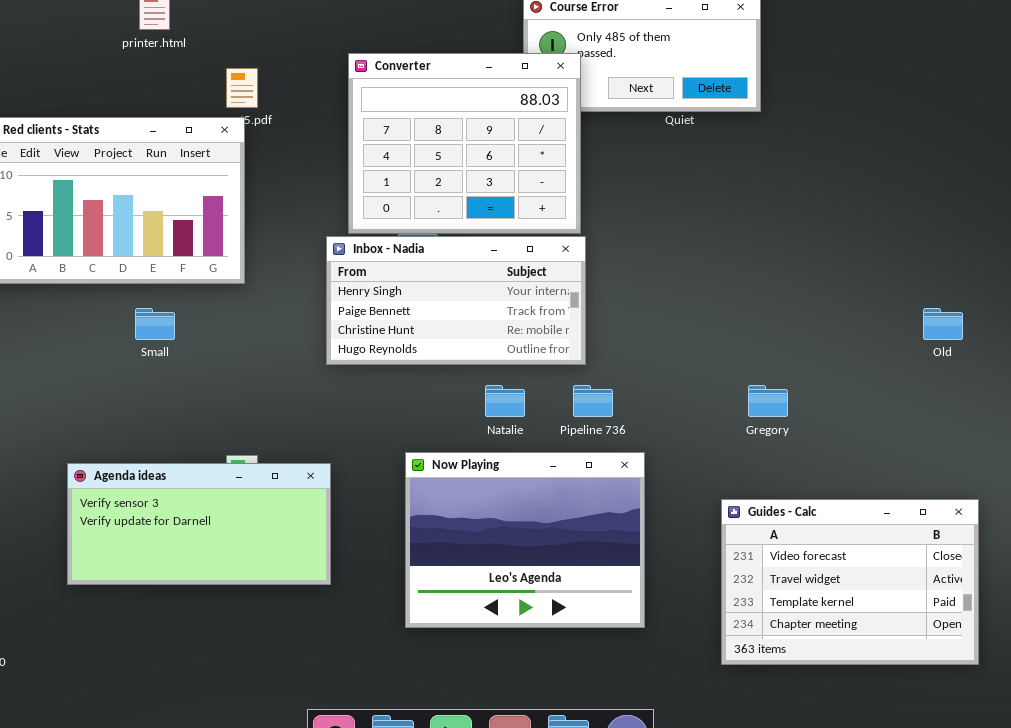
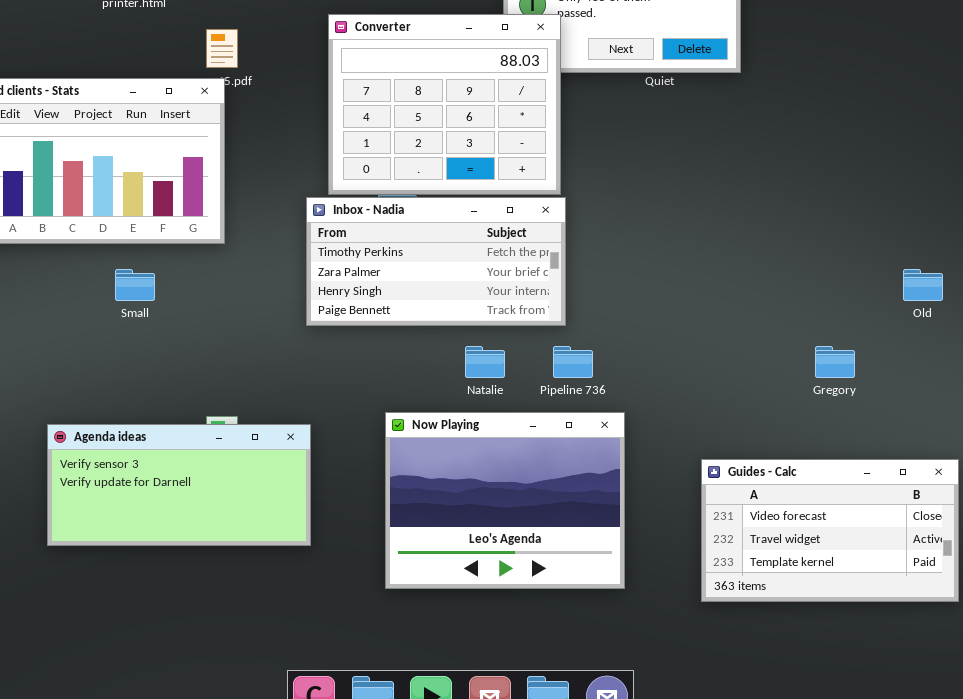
Inbox - Nadia: [326,236,586,365] -> [306,197,566,326], scrolled up 2 rows
Gregory: [748,385,788,417] -> [815,346,855,378], moved
Guides - Calc: [721,499,979,665] -> [701,459,959,602], resized

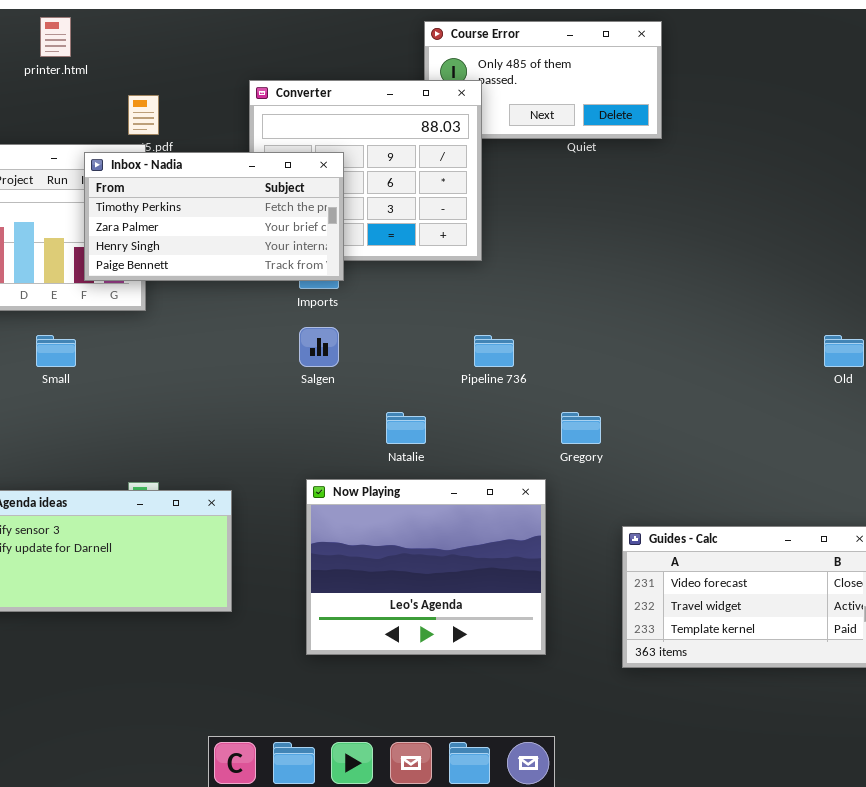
Inbox - Nadia: [306,197,566,326] -> [84,152,344,281], moved
Pipeline 736: [553,346,593,378] -> [474,335,514,367], moved
Gregory: [815,346,855,378] -> [561,412,601,444], moved

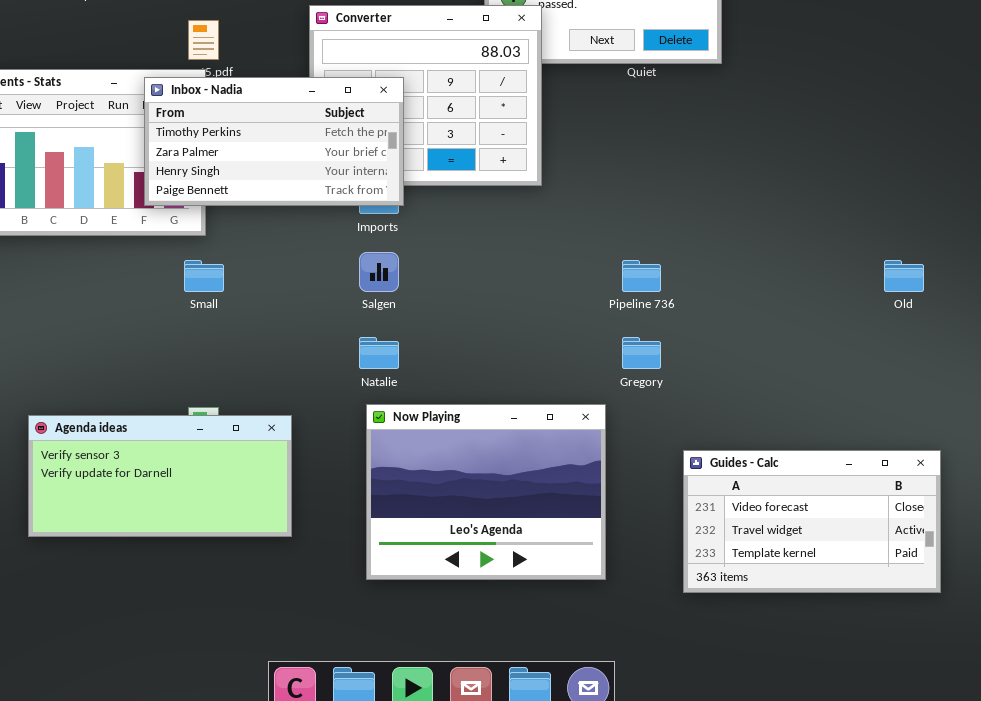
Small: [36,335,76,367] -> [184,260,224,292], moved
Pipeline 736: [474,335,514,367] -> [622,260,661,292], moved
Natalie: [386,412,426,444] -> [359,337,399,369], moved

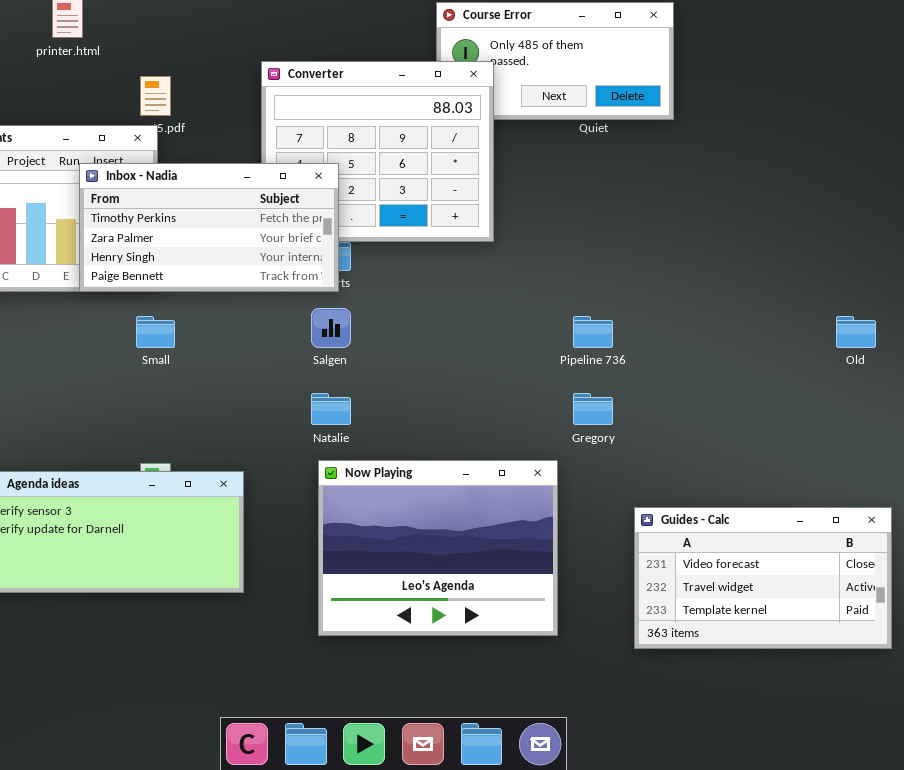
Inbox - Nadia: [144,77,404,206] -> [79,163,339,292], moved

